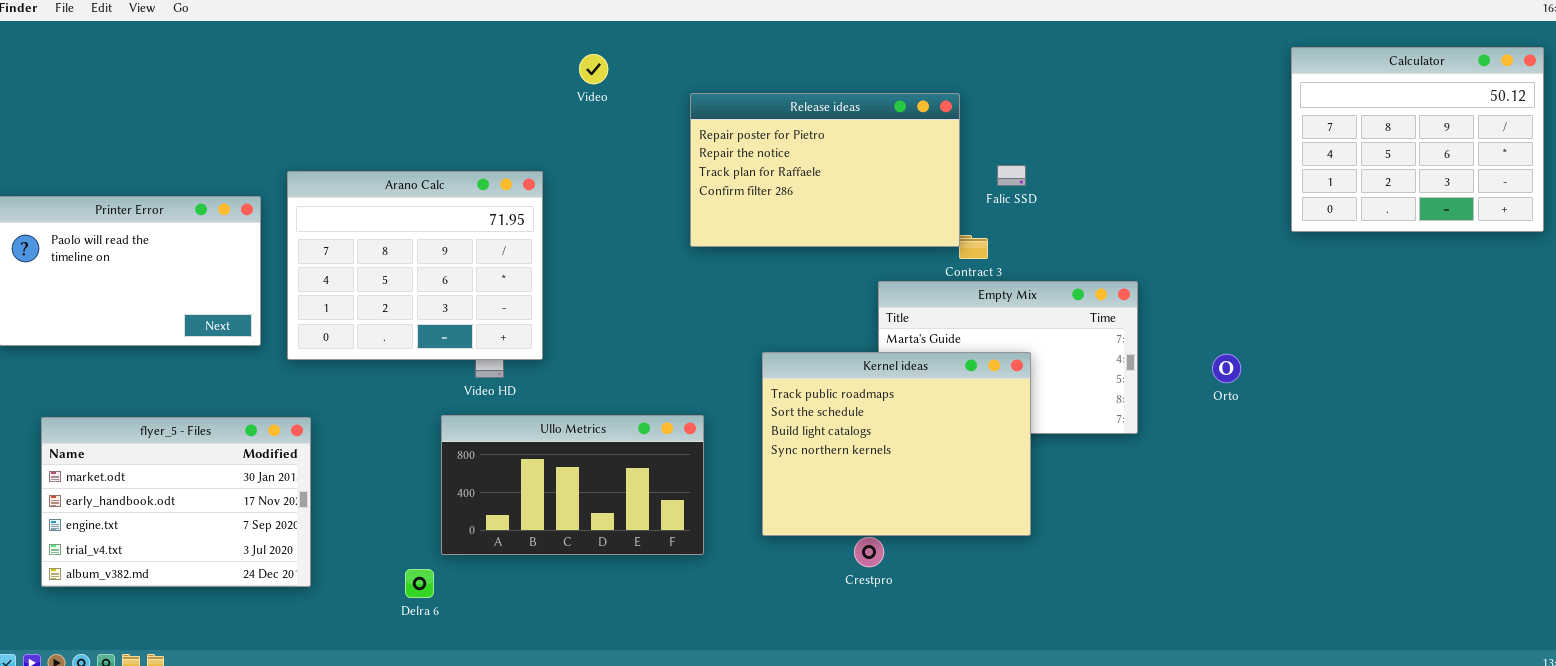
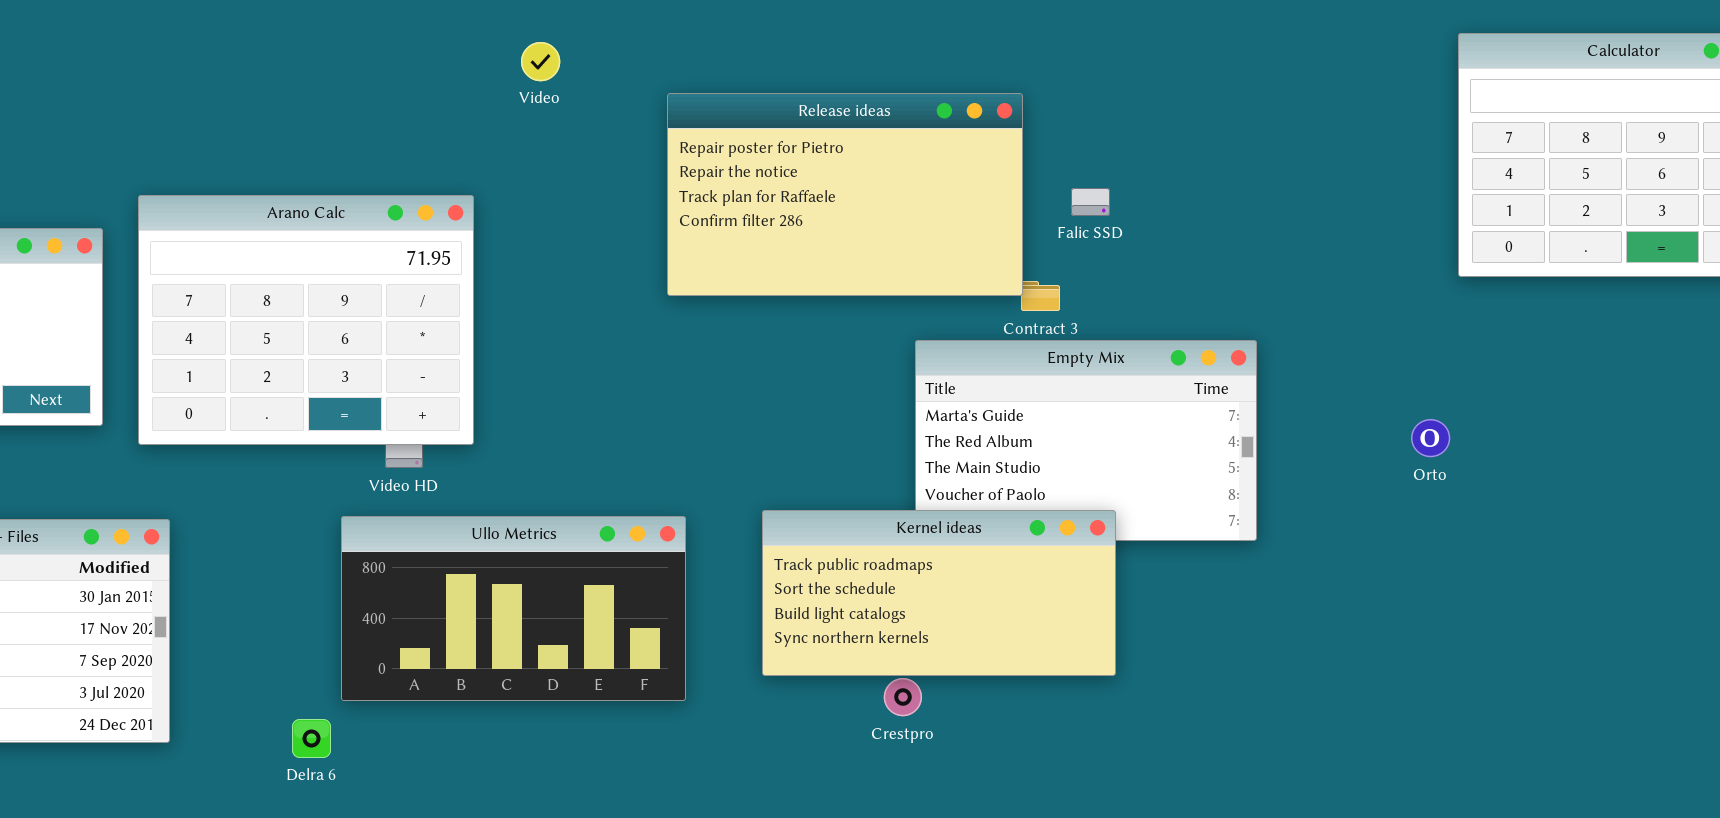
Kernel ideas: [762,352,1031,536] -> [762,510,1116,676], resized
Orto: [1212,354,1241,383] -> [1411,419,1450,457], moved

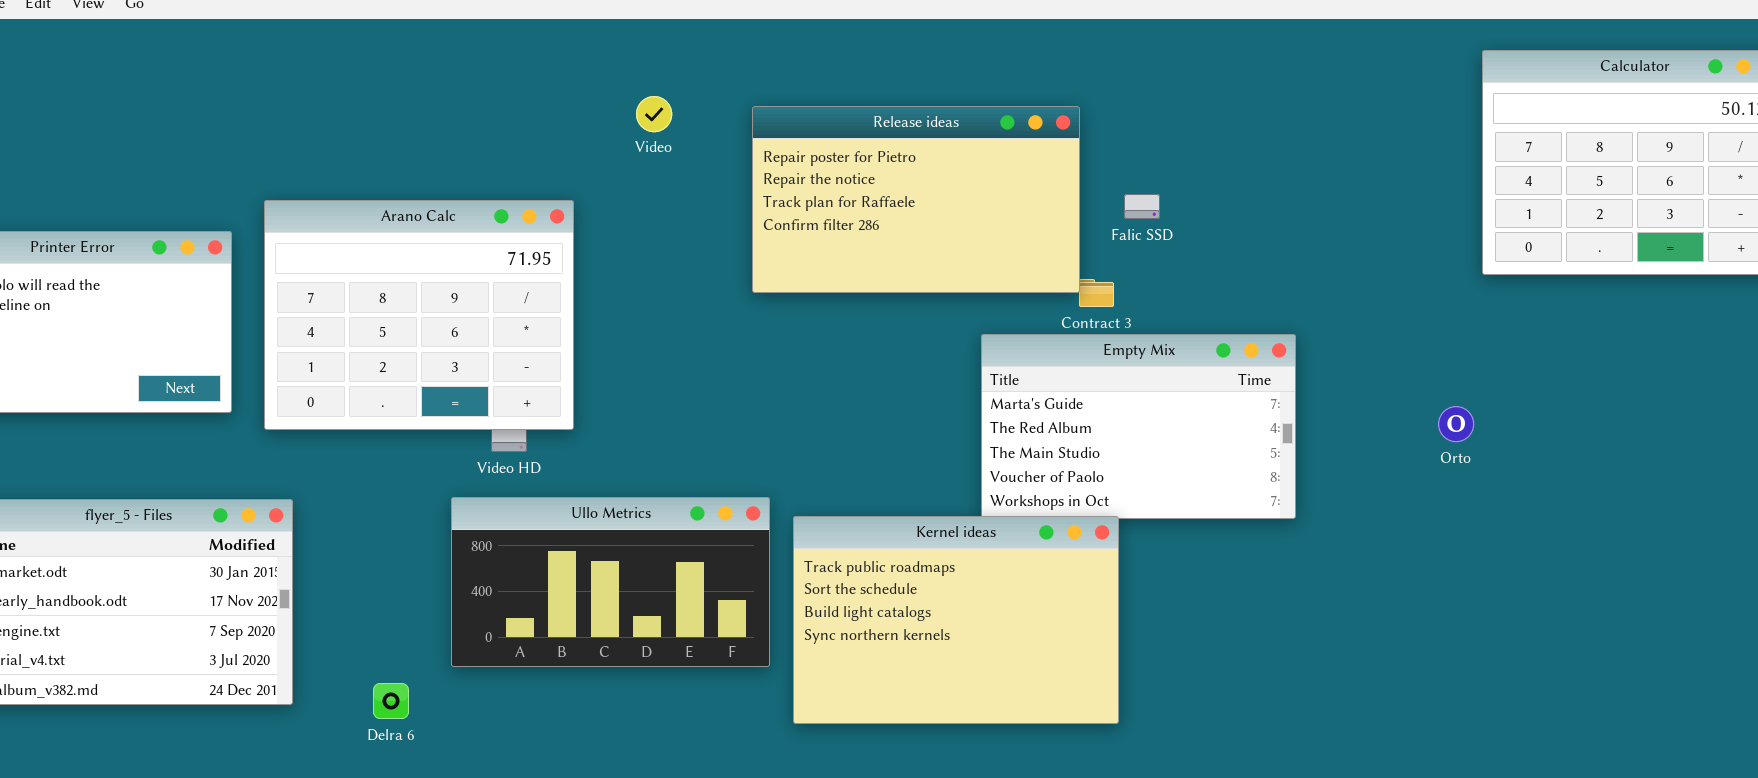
Video: [521,42,560,81] -> [636,96,672,132], moved
Kernel ideas: [762,510,1116,676] -> [793,516,1119,724], moved, resized
Delra 6: [292,719,331,758] -> [373,683,409,719], moved

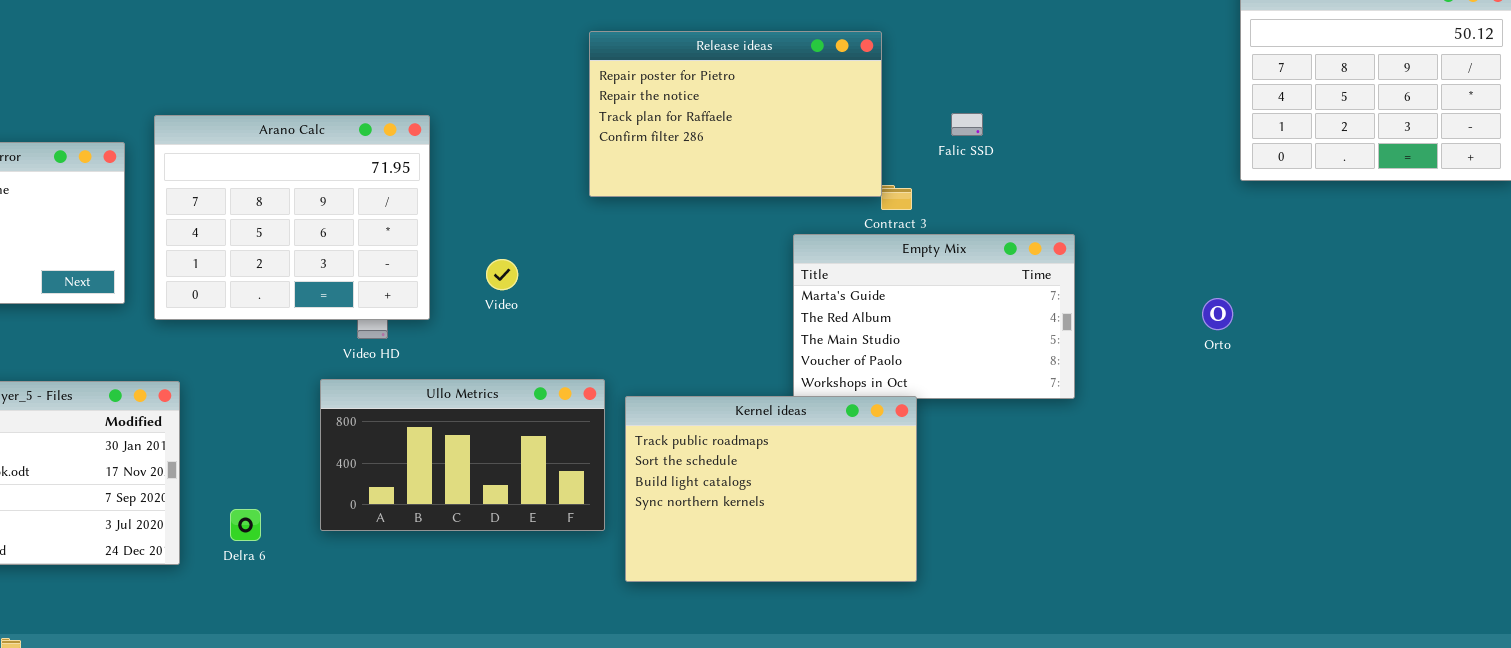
Video: [636,96,672,132] -> [486,259,518,290], moved
Falic SSD: [1124,194,1160,219] -> [951,113,983,136], moved
Delra 6: [373,683,409,719] -> [230,509,261,541], moved

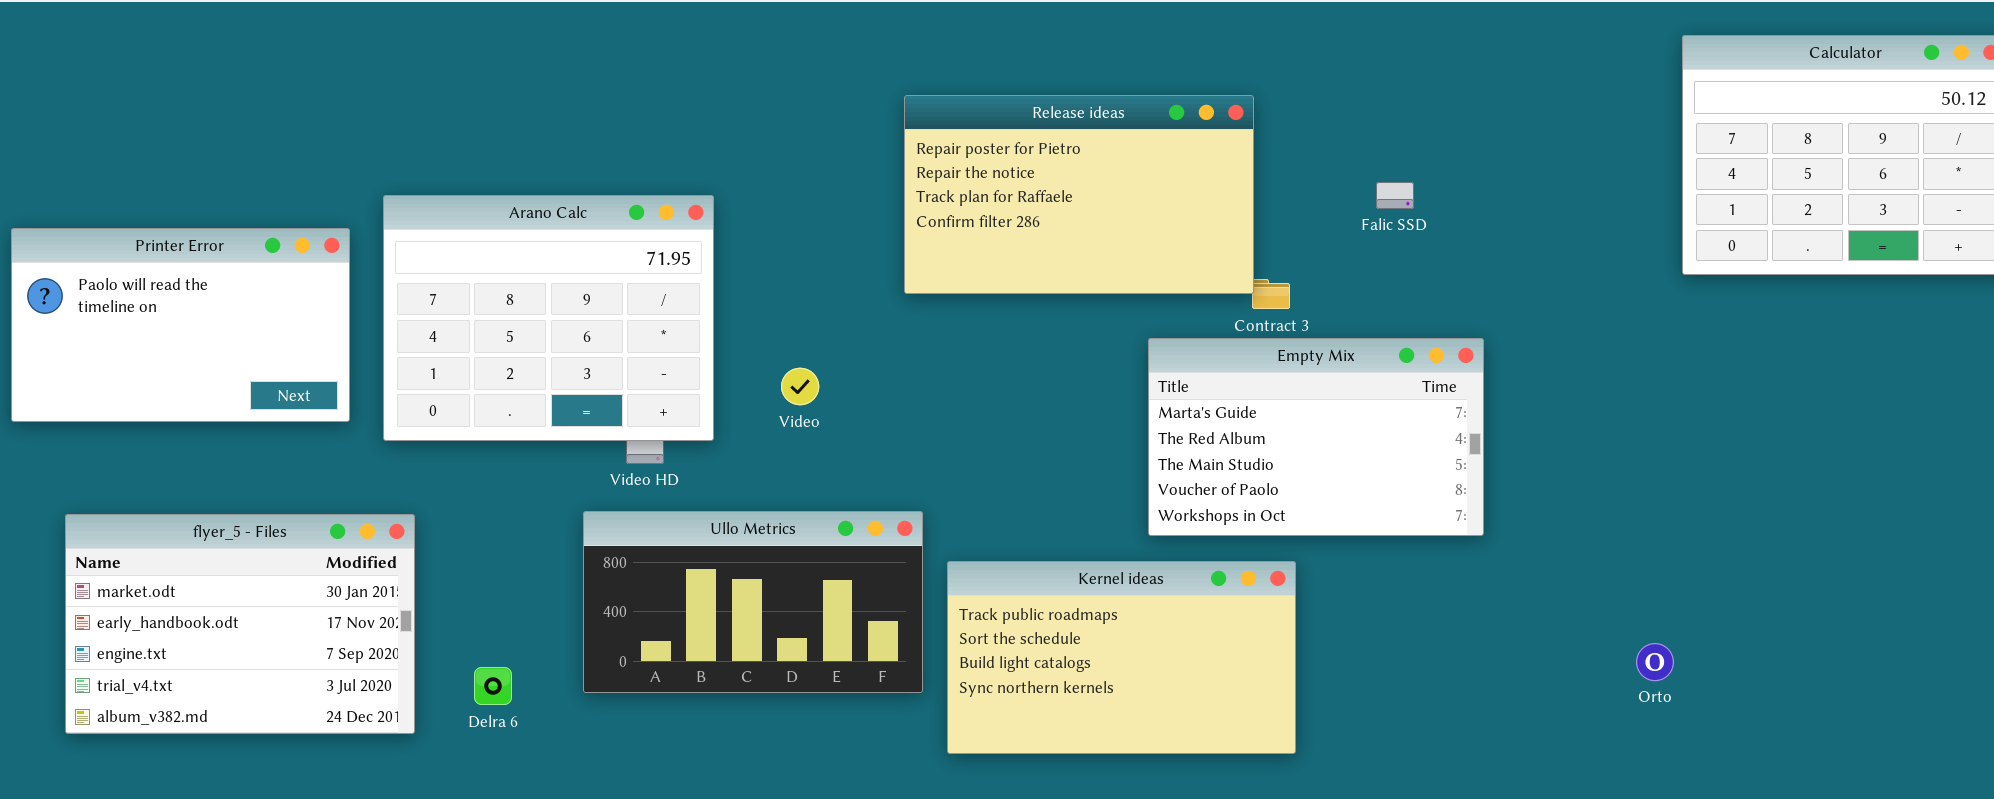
Falic SSD: [951,113,983,136] -> [1376,182,1414,209], moved
Orto: [1202,298,1233,330] -> [1636,643,1674,681], moved
Kernel ideas: [625,396,917,582] -> [947,561,1296,754], resized

